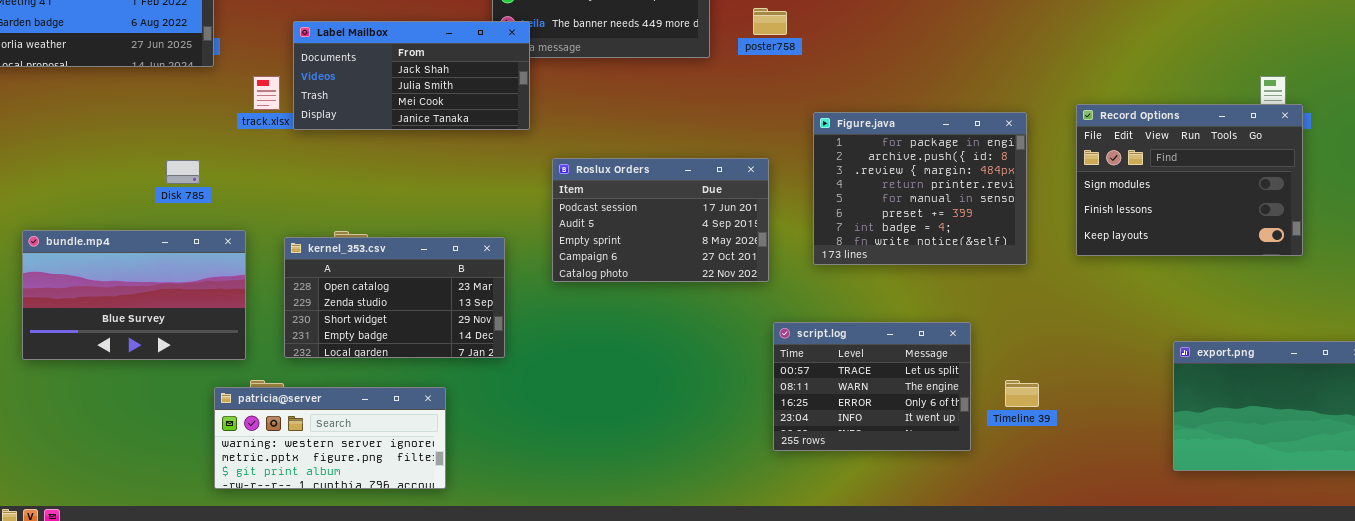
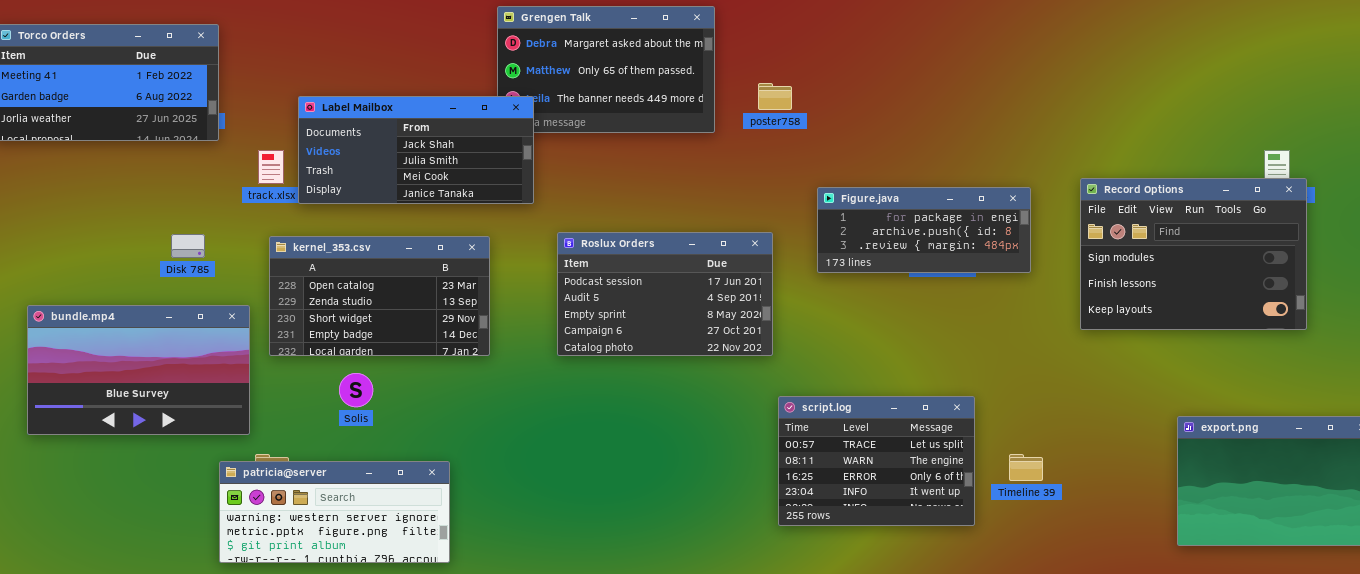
Figure.java: [813,112,1027,265] -> [817,187,1031,273], resized
kernel_353.csv: [284,237,505,358] -> [269,236,490,356], moved

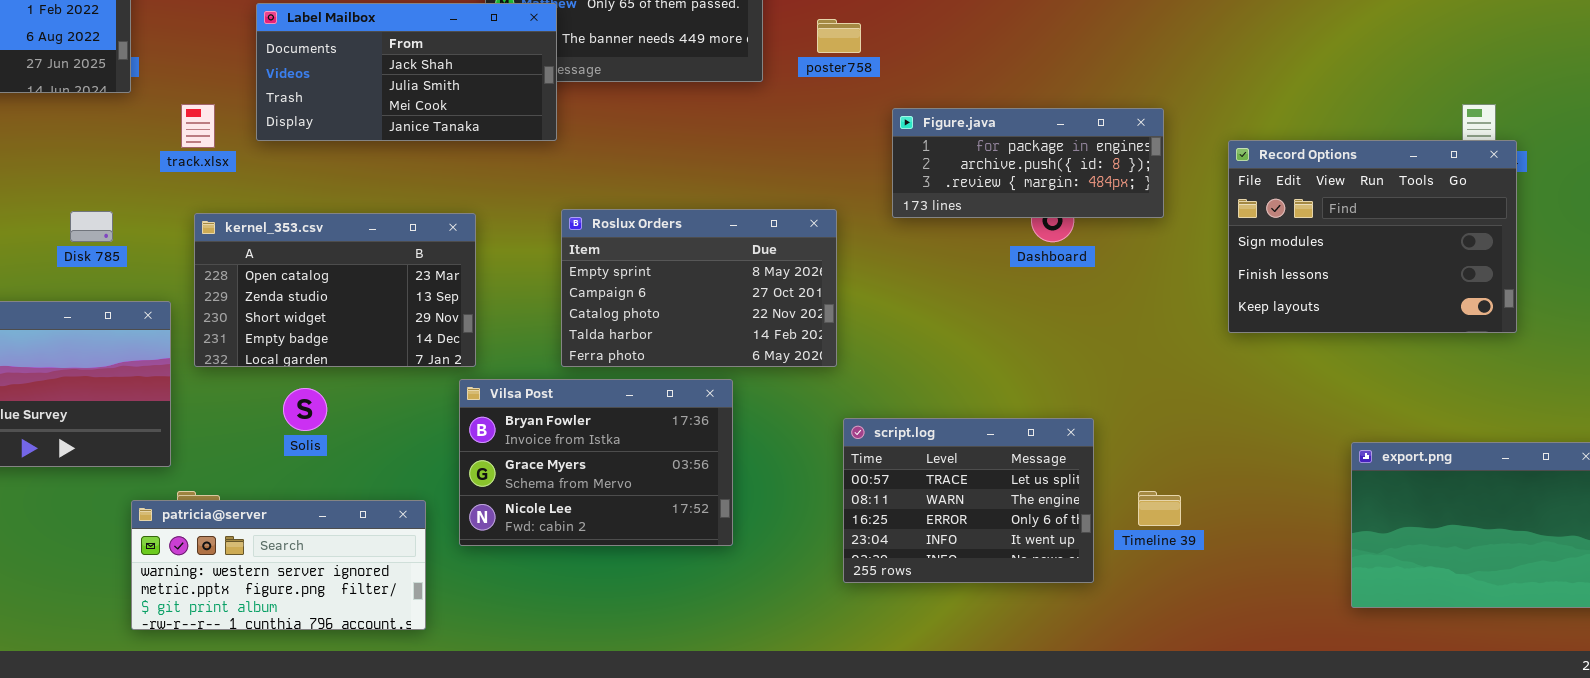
Label Mailbox: [298,96,534,204] -> [256,3,557,141], moved
Figure.java: [817,187,1031,273] -> [892,108,1164,218], moved
Roslux Orders: [557,232,773,356] -> [561,209,837,367], scrolled down 2 rows
Vilsa Post: none -> [459,379,733,546], opened

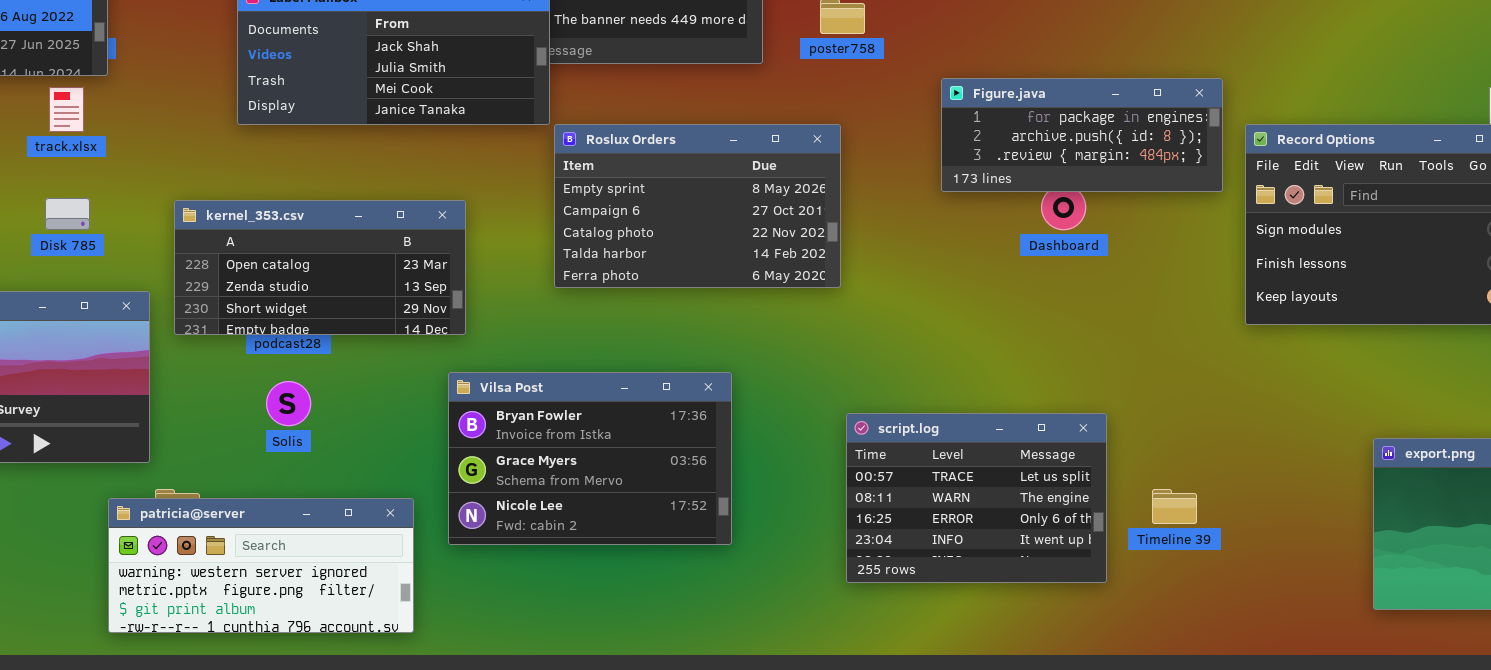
track.xlsx: [181,104,215,148] -> [49,87,84,132], moved
Figure.java: [892,108,1164,218] -> [941,78,1223,192], moved
Roslux Orders: [561,209,837,367] -> [554,124,841,288], moved
kernel_353.csv: [194,213,476,367] -> [174,200,466,335], resized

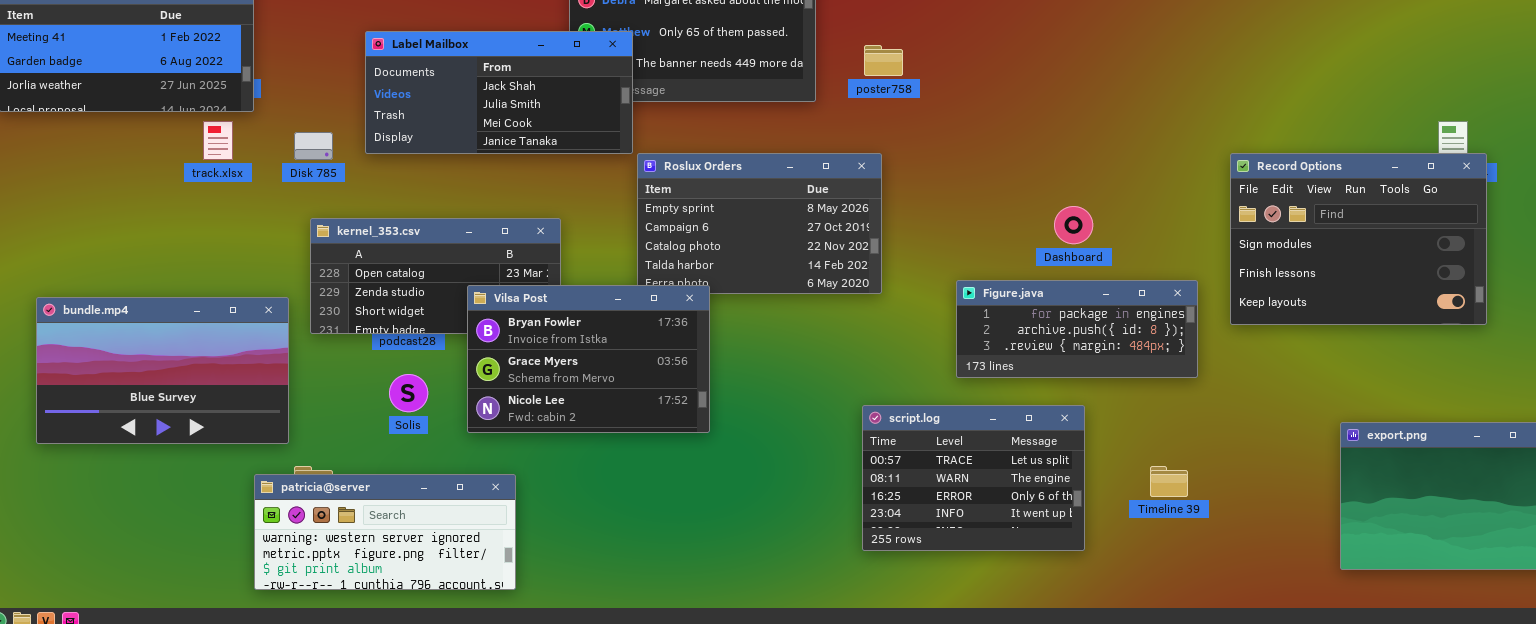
Figure.java: [941,78,1223,192] -> [956,280,1198,378], moved
Disk 785: [45,198,90,230] -> [294,132,333,160], moved
Vilsa Post: [448,372,732,545] -> [467,285,710,433], moved
script.log: [846,413,1107,583] -> [862,405,1085,551], moved

